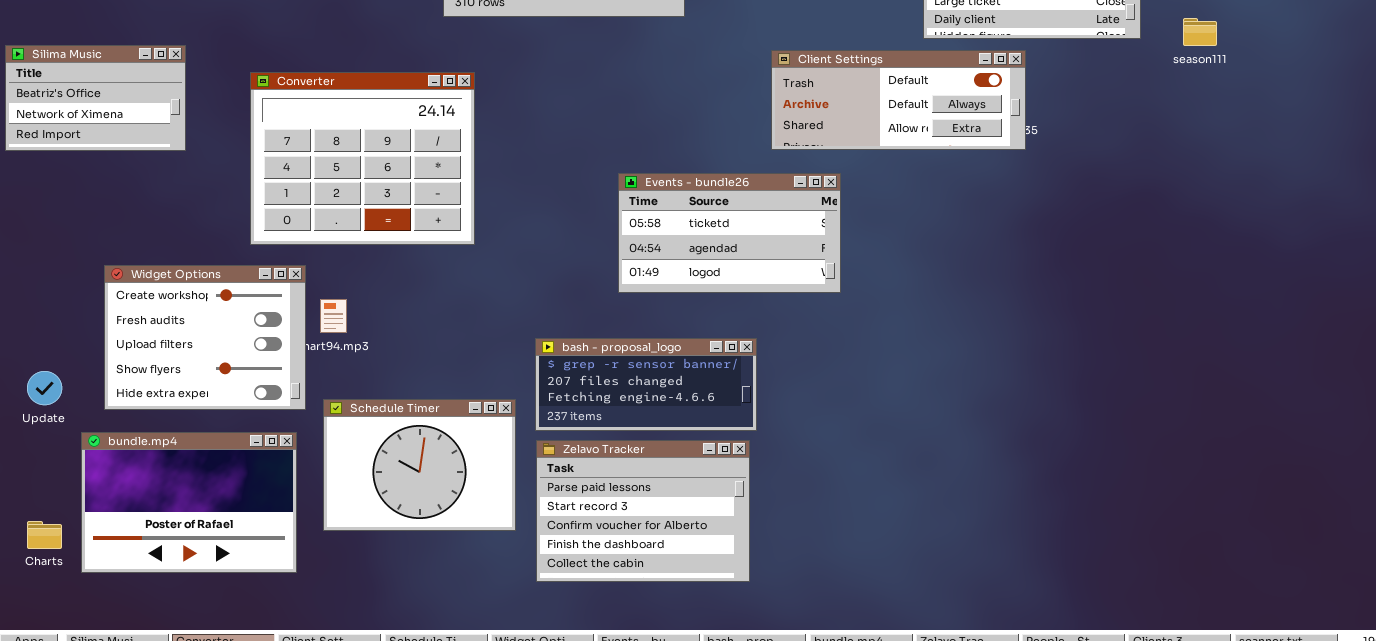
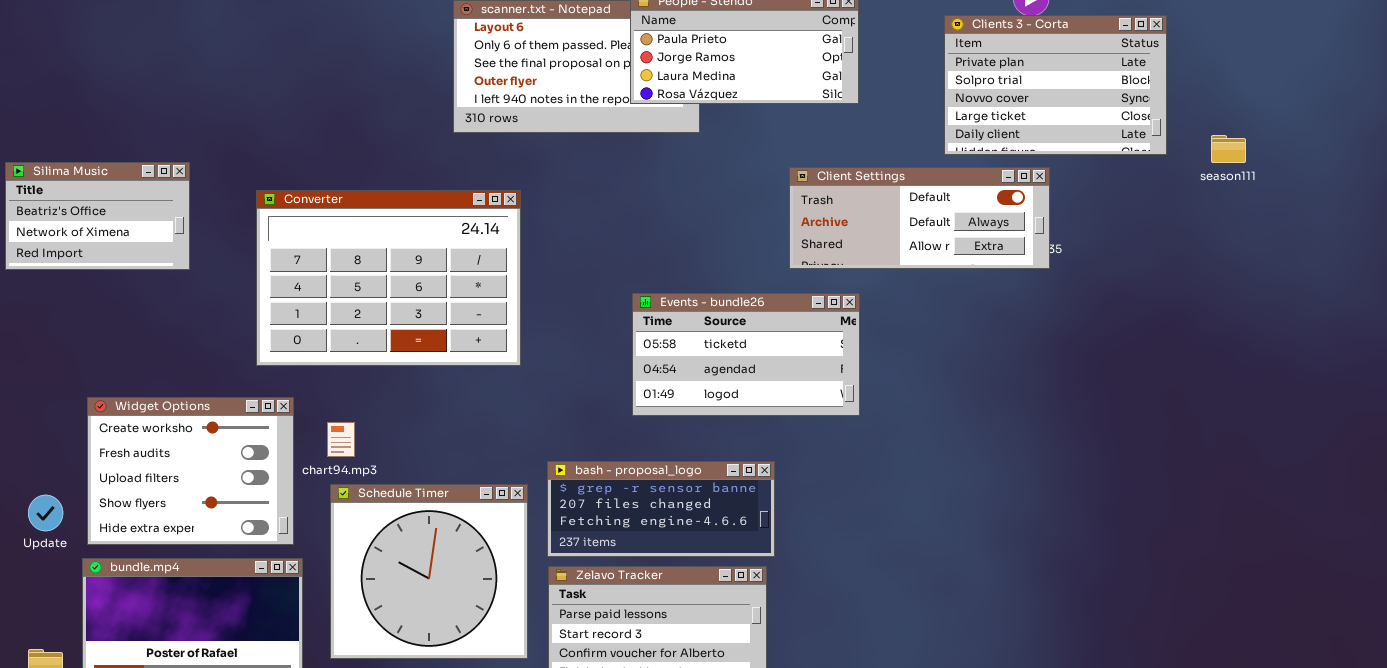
Converter: [250,72,475,245] -> [256,190,521,366], resized
Widget Options: [104,265,306,410] -> [87,397,294,545], moved
Schedule Timer: [323,399,516,531] -> [330,484,528,659], resized

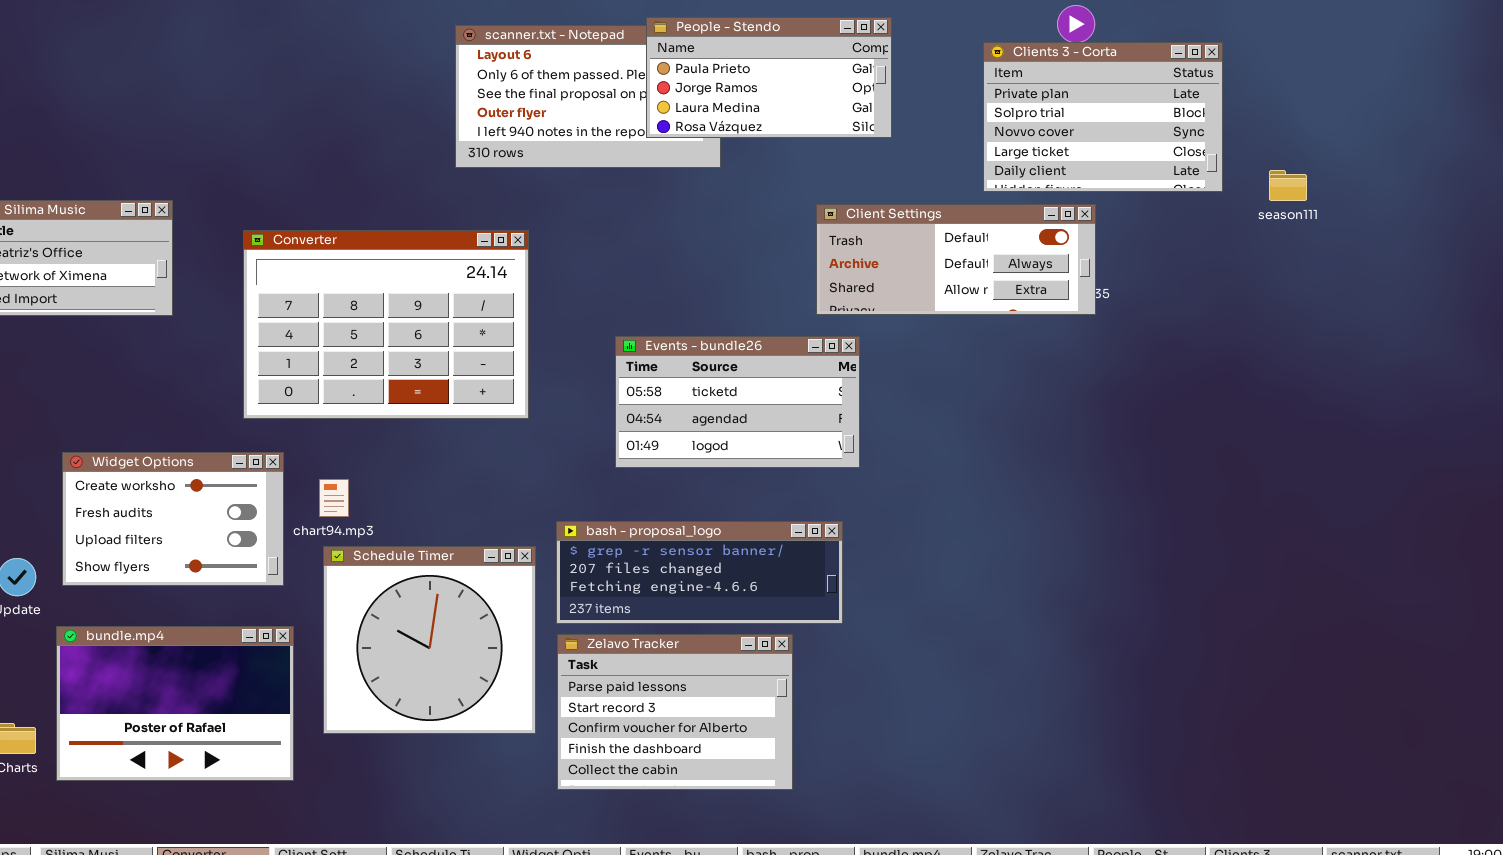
Events - bundle26: [632,293,860,416] -> [615,336,860,468], moved
Widget Options: [87,397,294,545] -> [62,452,284,586], resized
bash - proposal_logo: [547,461,775,557] -> [556,521,843,624], resized

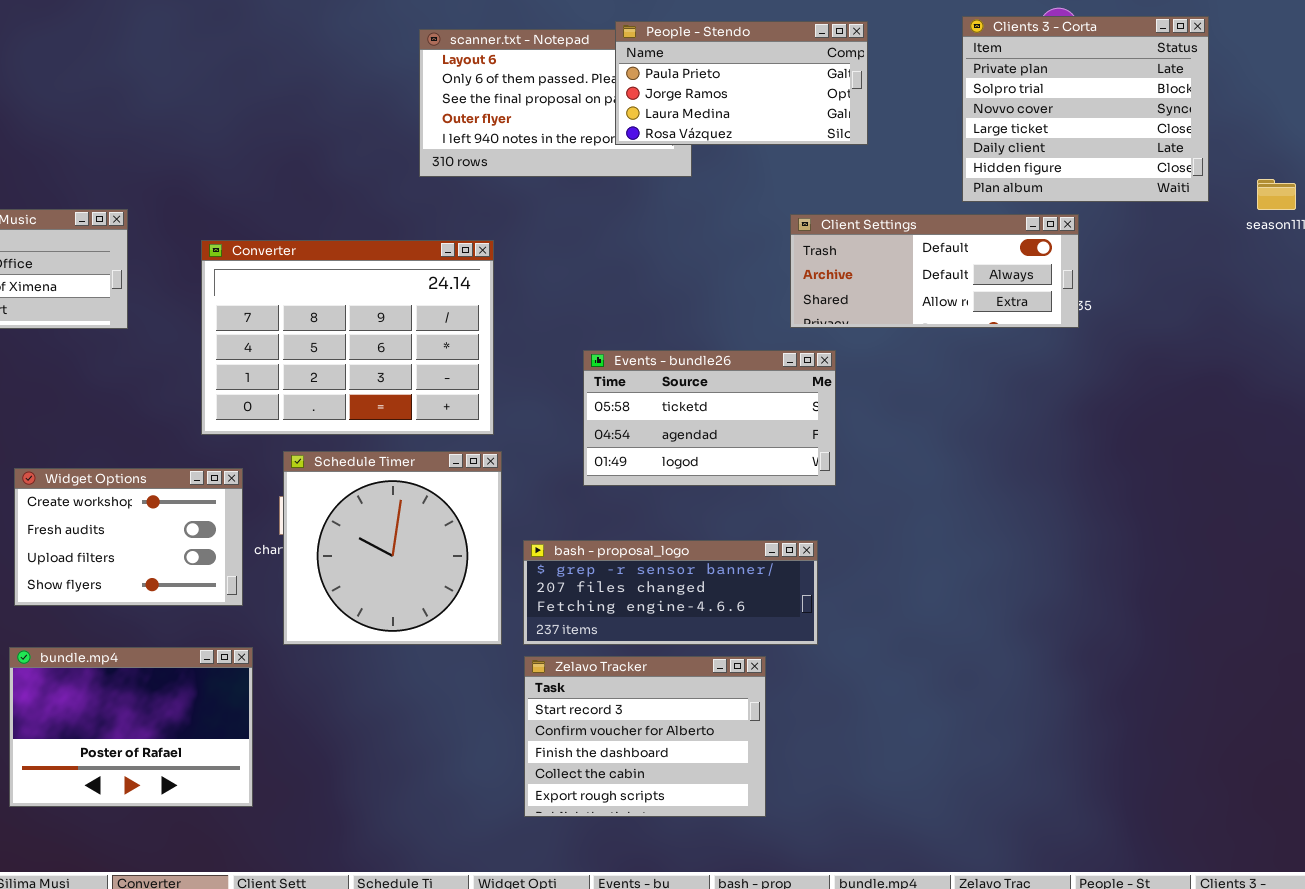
Clients 3 - Corta: [983,42,1223,192] -> [962,16,1209,202], resized
Schedule Timer: [323,546,536,734] -> [283,451,502,645], moved
Zelavo Tracker: [557,634,793,790] -> [524,656,766,817], scrolled down 1 row

